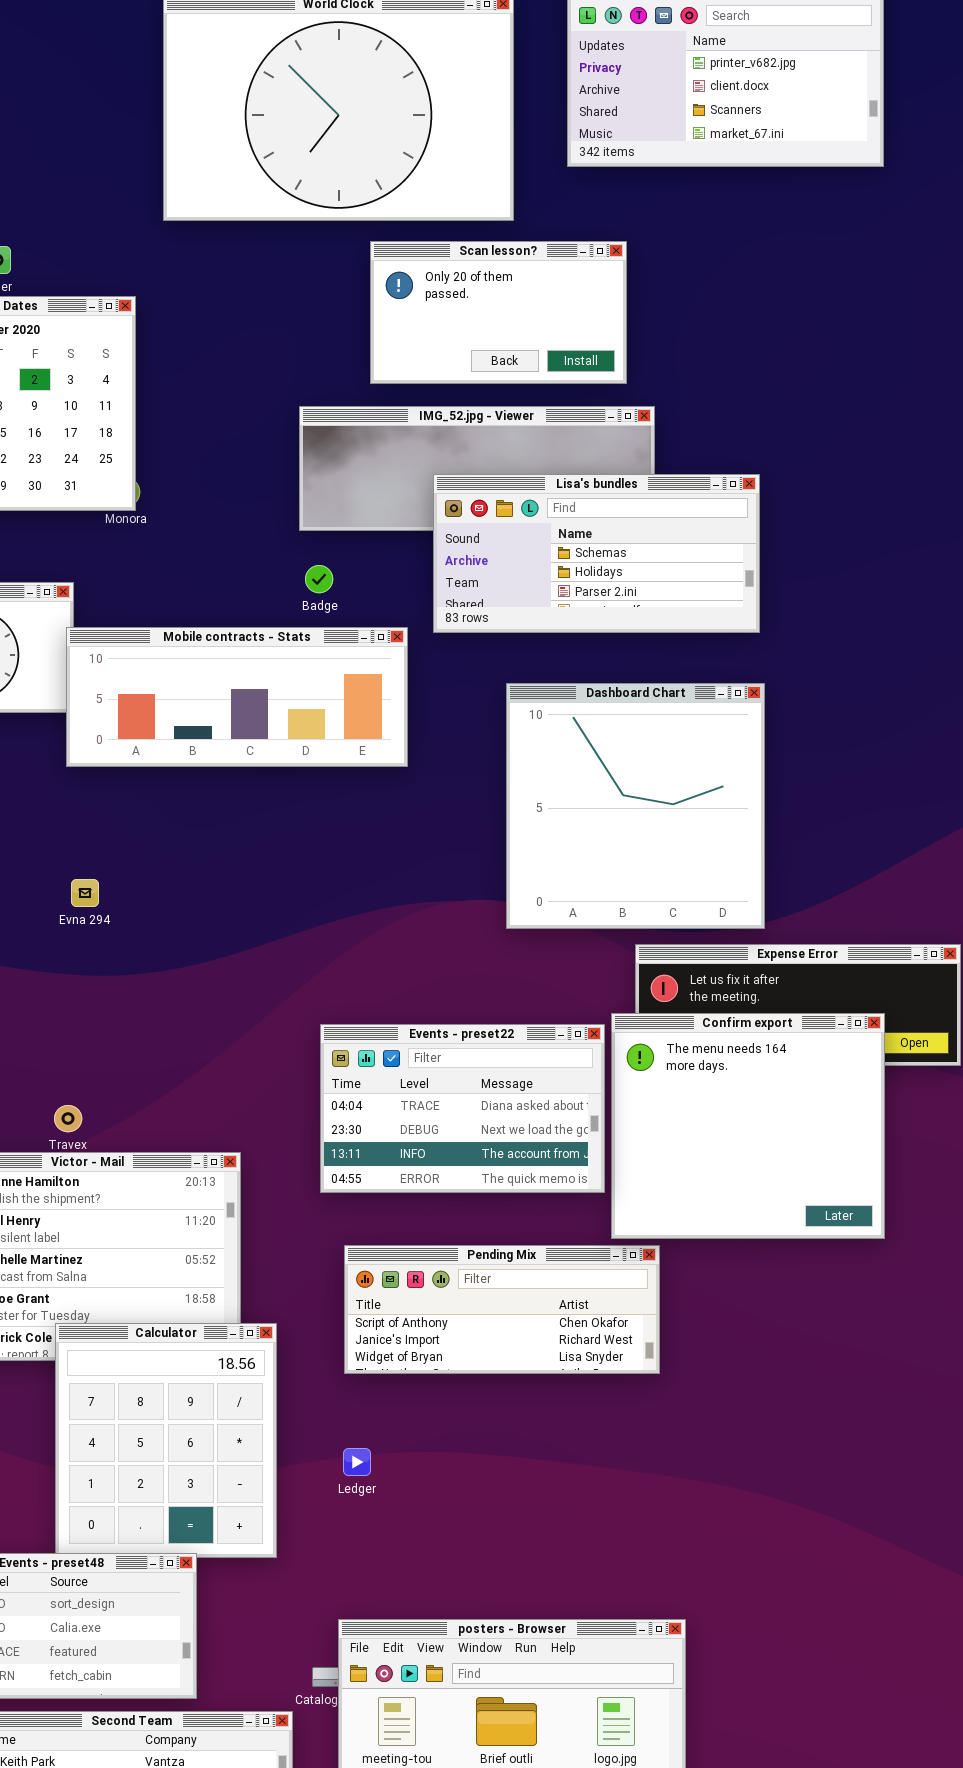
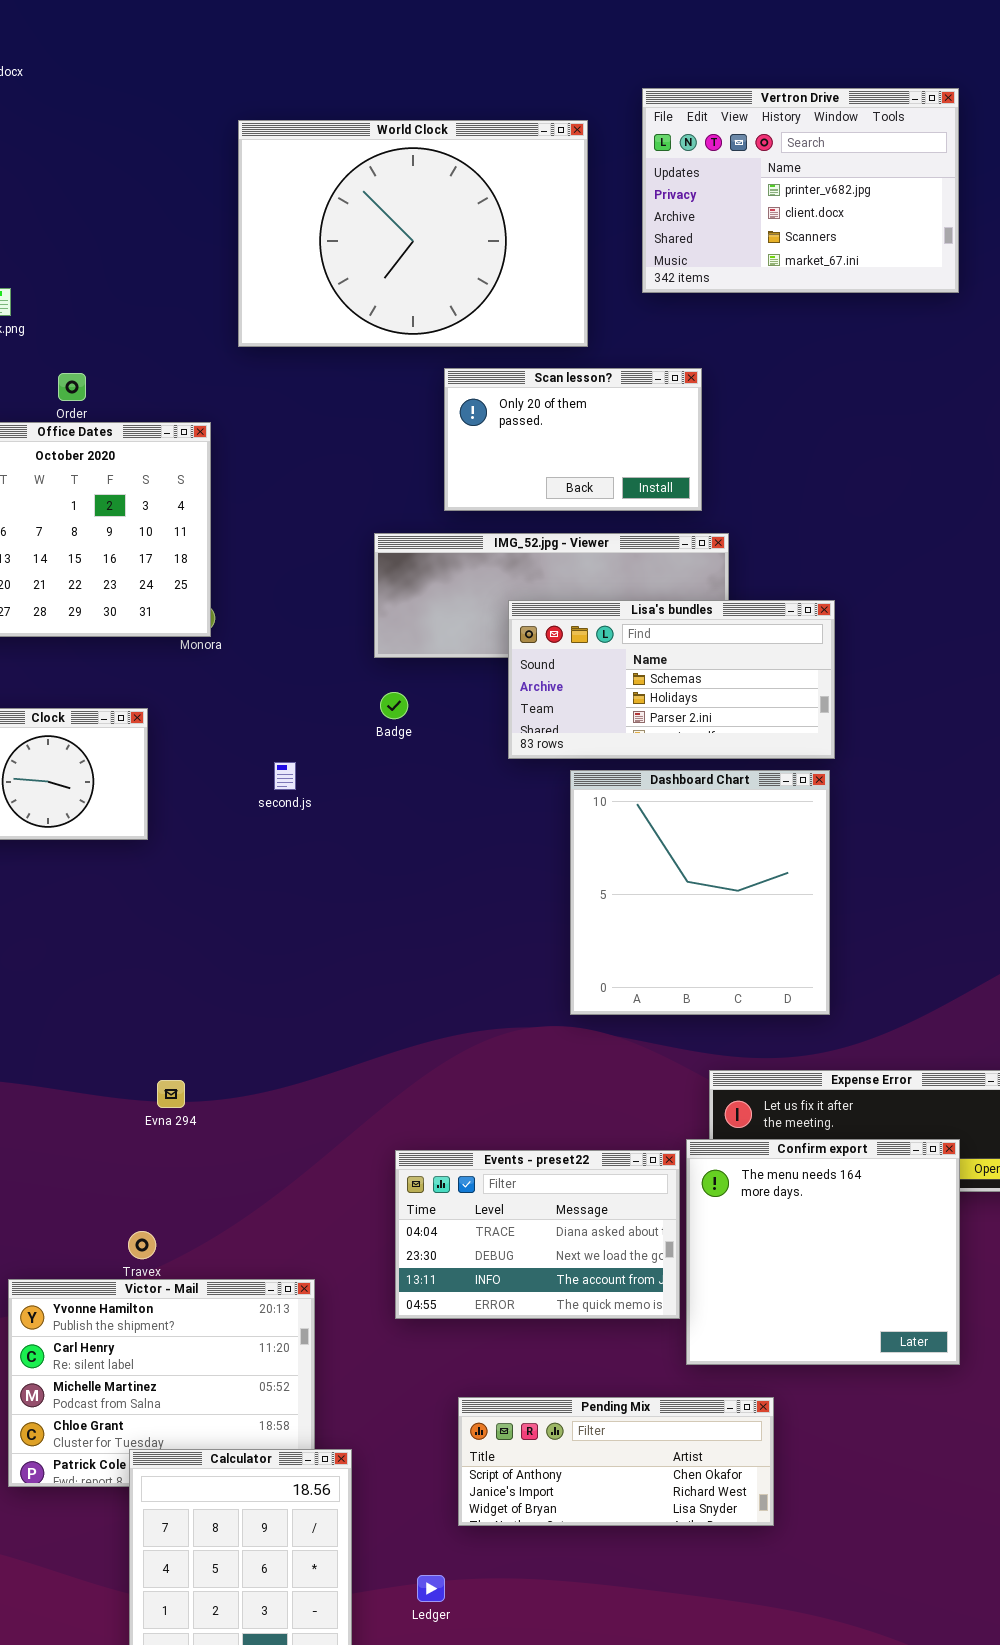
Mobile contracts - Stats: [66,627,408,767] -> none, closed
Dashboard Chart: [506,683,765,929] -> [570,770,830,1015], moved
Evna 294: [71,879,99,907] -> [157,1080,185,1108], moved
Pending Mix: [344,1245,660,1374] -> [458,1397,774,1526], moved

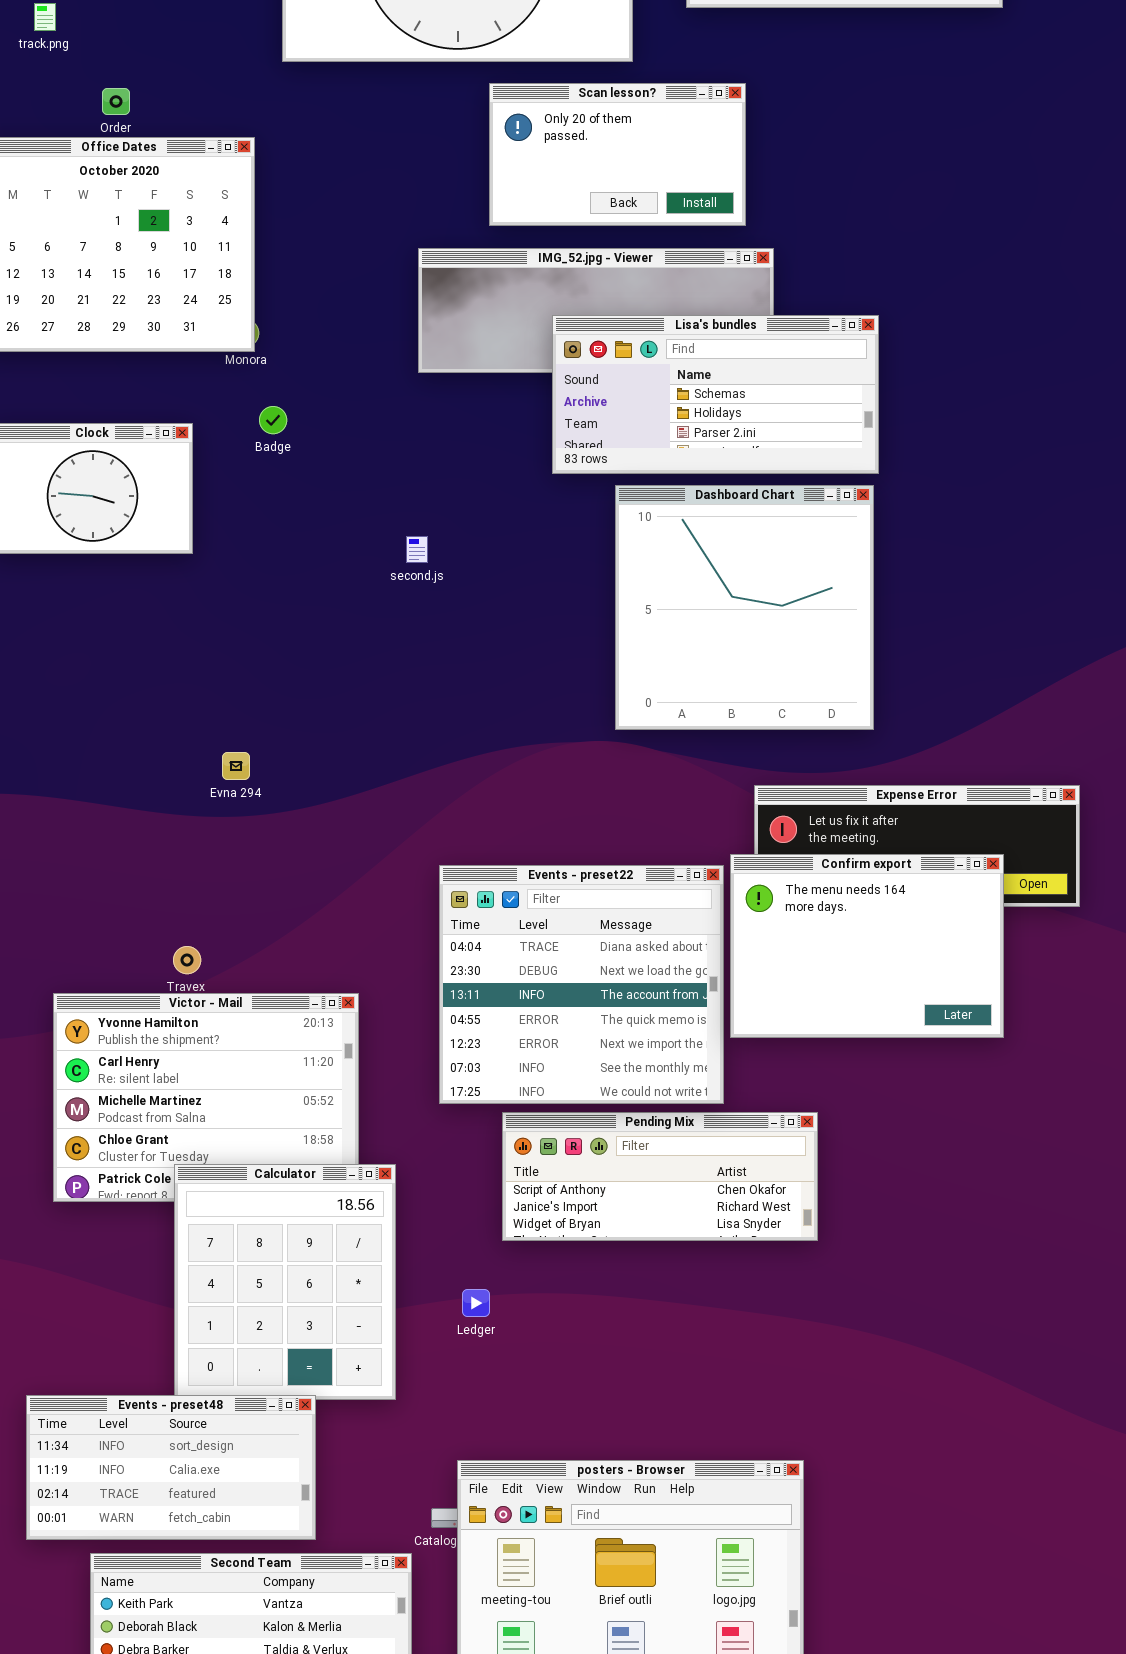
Badge: [380,692,408,719] -> [259,406,287,434], moved
second.js: [274,762,296,790] -> [406,536,428,563], moved
Evna 294: [157,1080,185,1108] -> [222,752,250,780], moved
Confirm export: [686,1139,960,1365] -> [730,854,1004,1038], resized
Events - preset22: [395,1150,680,1319] -> [439,865,724,1104], resized

